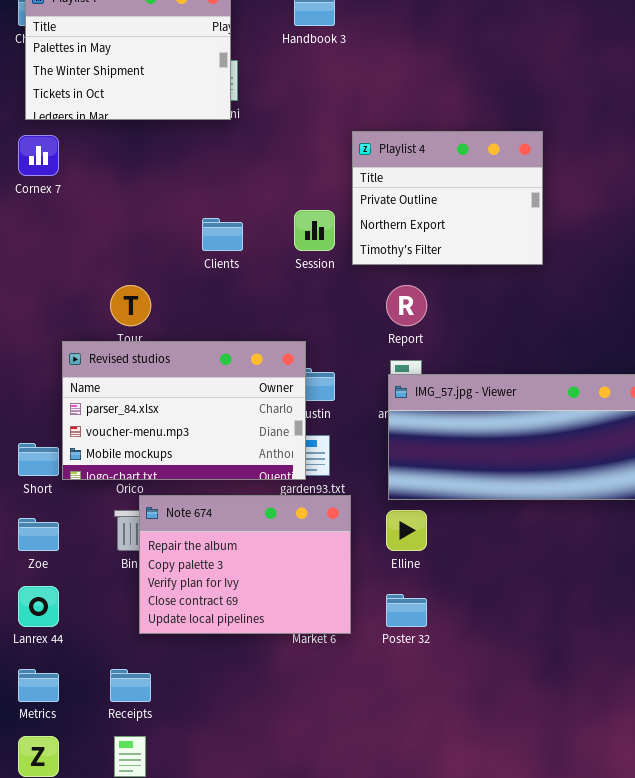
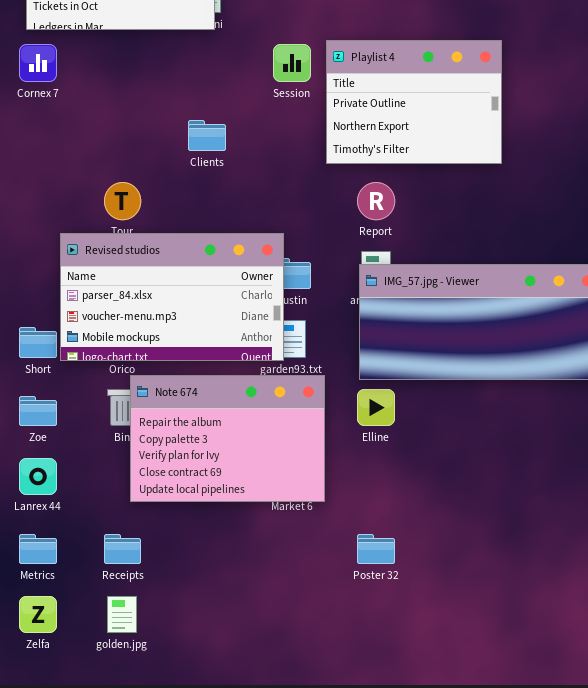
Session: [294,210,335,251] -> [273,44,311,82], moved
Poster 32: [386,594,427,627] -> [357,534,395,564], moved

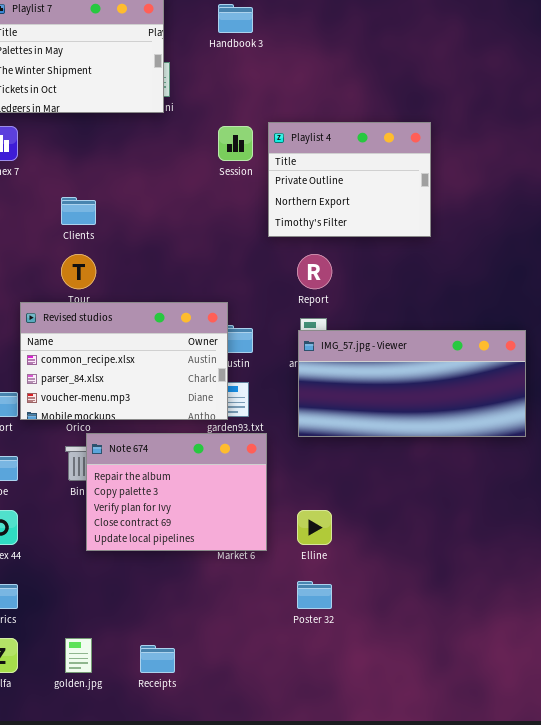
Clients: [188,120,226,151] -> [61,197,96,225], moved
Revised studios: [60,233,284,361] -> [20,302,228,420], scrolled up 1 row
Elline: [357,389,395,426] -> [297,510,332,545], moved
Receipts: [104,534,141,564] -> [140,645,175,673], moved

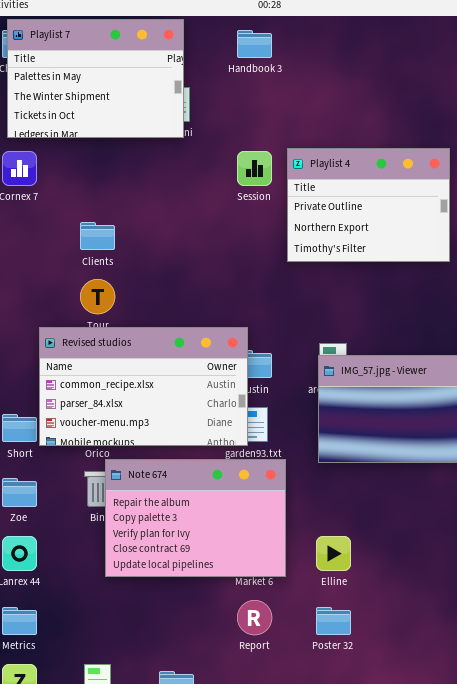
Report: [297,254,332,289] -> [237,600,272,635], moved

